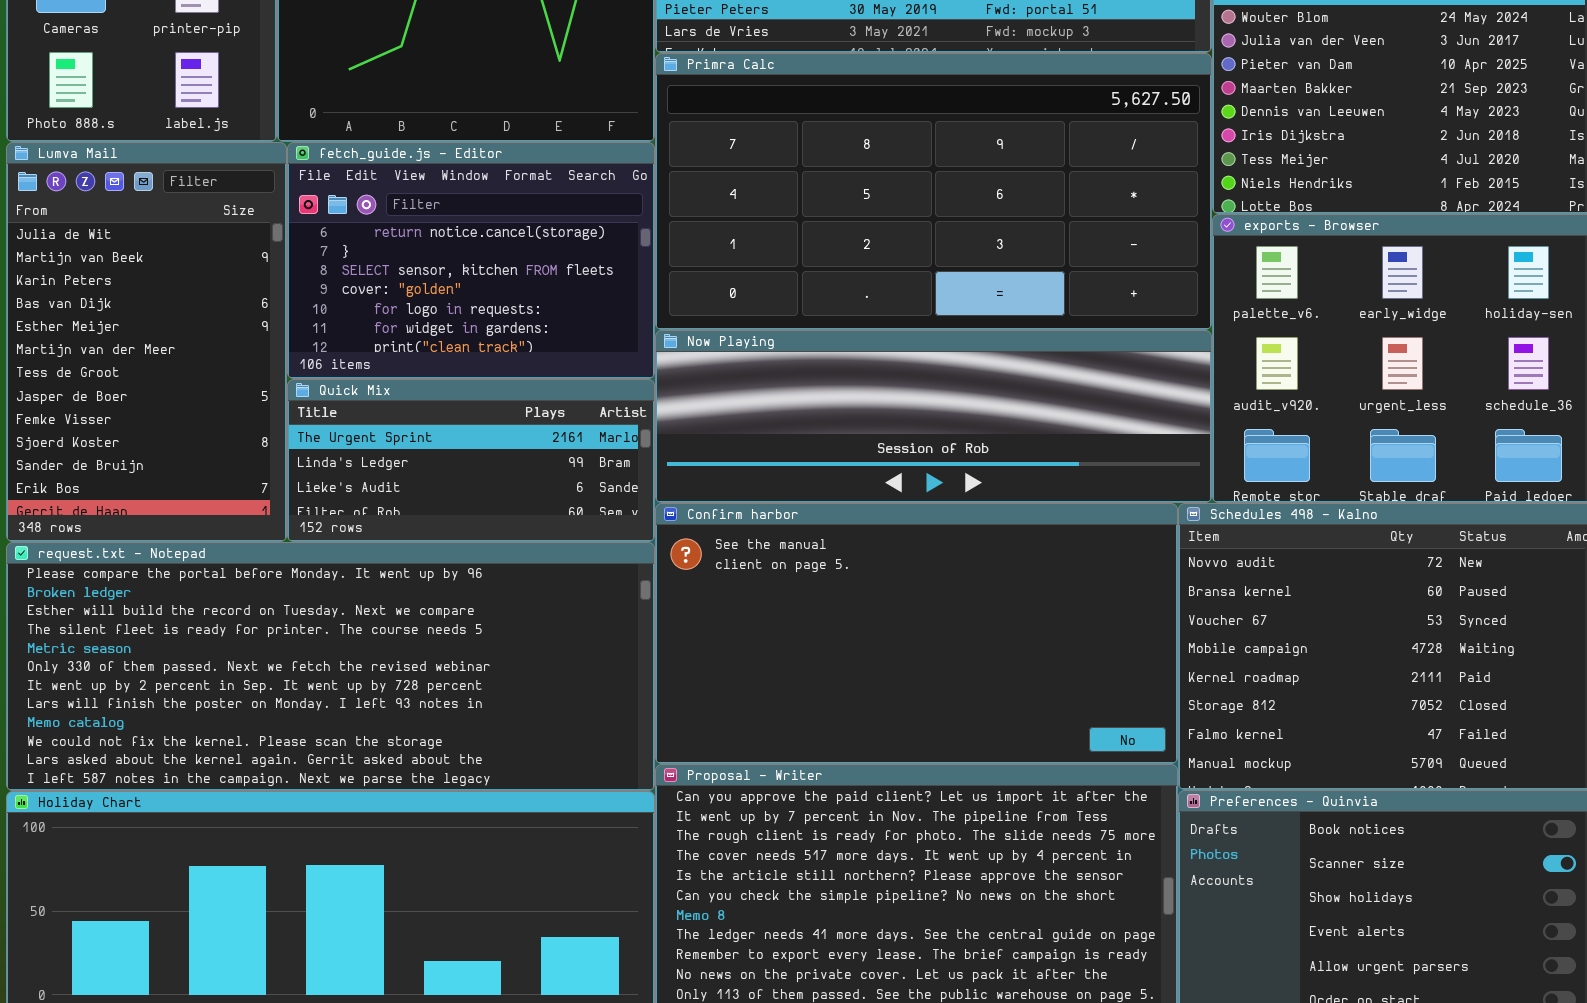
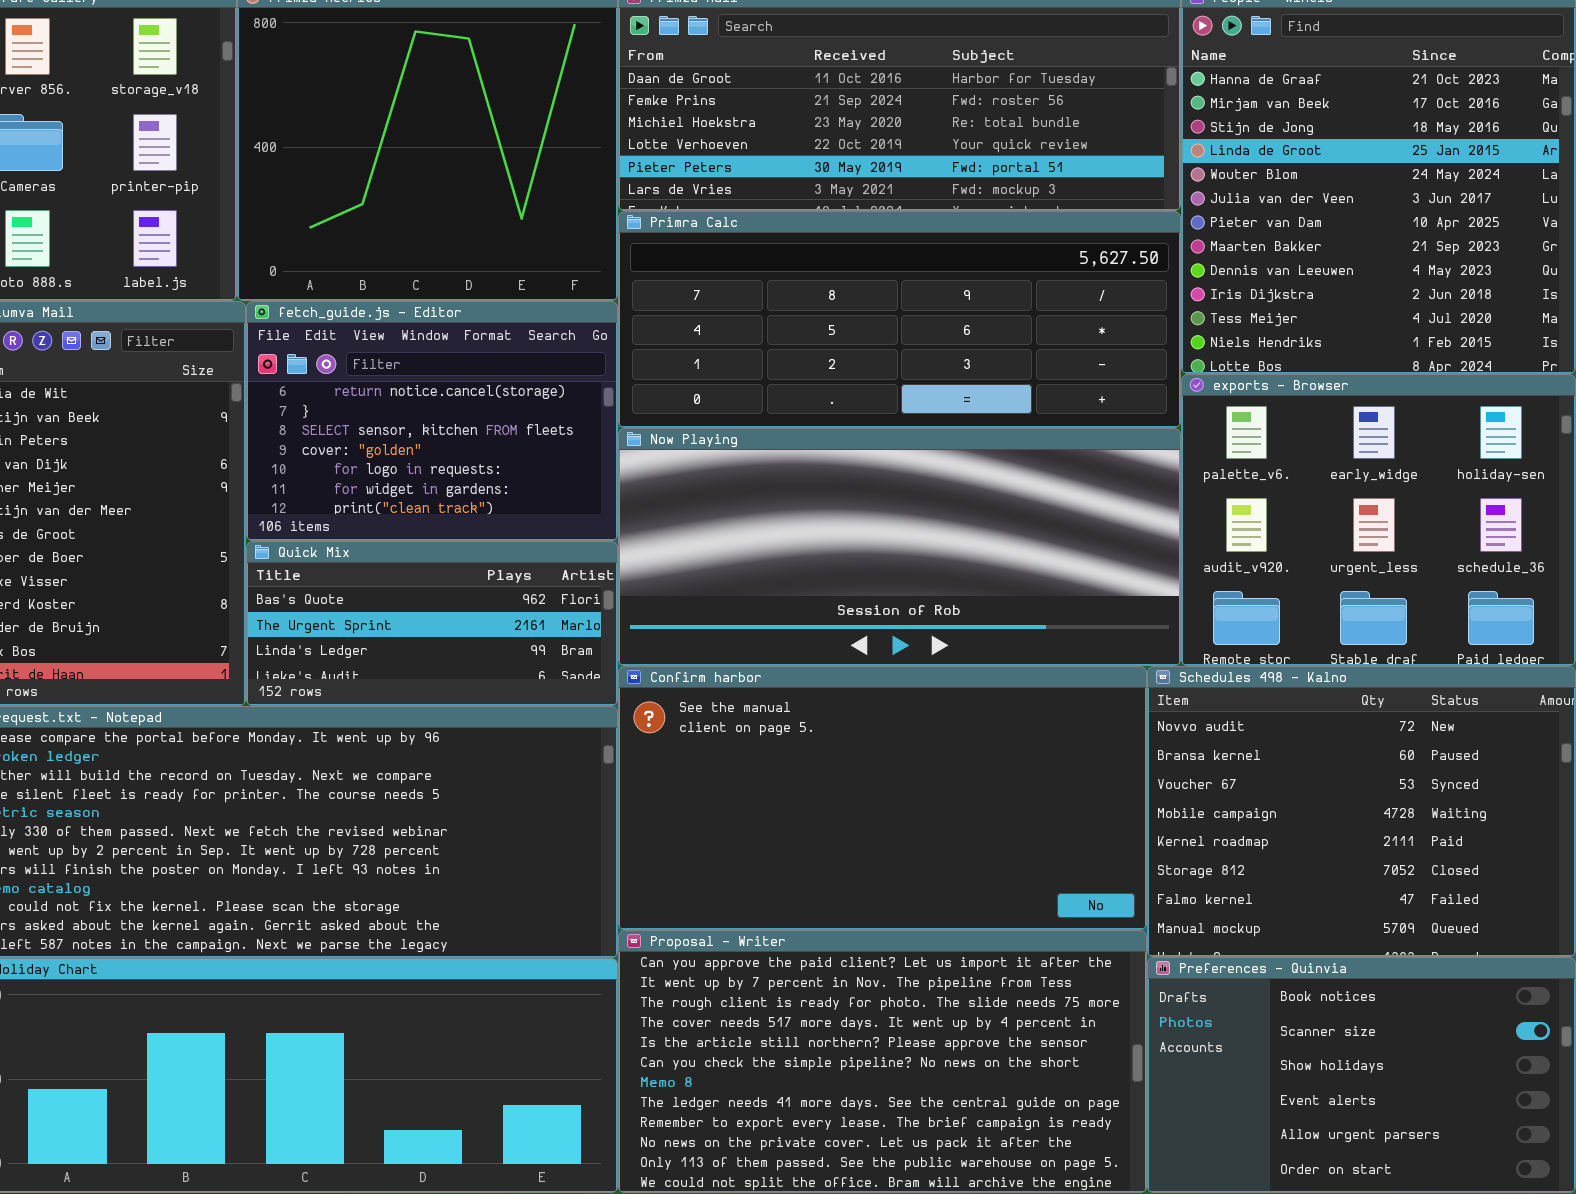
Primra Calc: [655,53,1212,330] -> [618,211,1181,428], resized
Now Playing: [655,330,1212,503] -> [618,428,1181,666], resized
Quick Mix: [287,379,655,542] -> [246,541,618,706], scrolled up 1 row

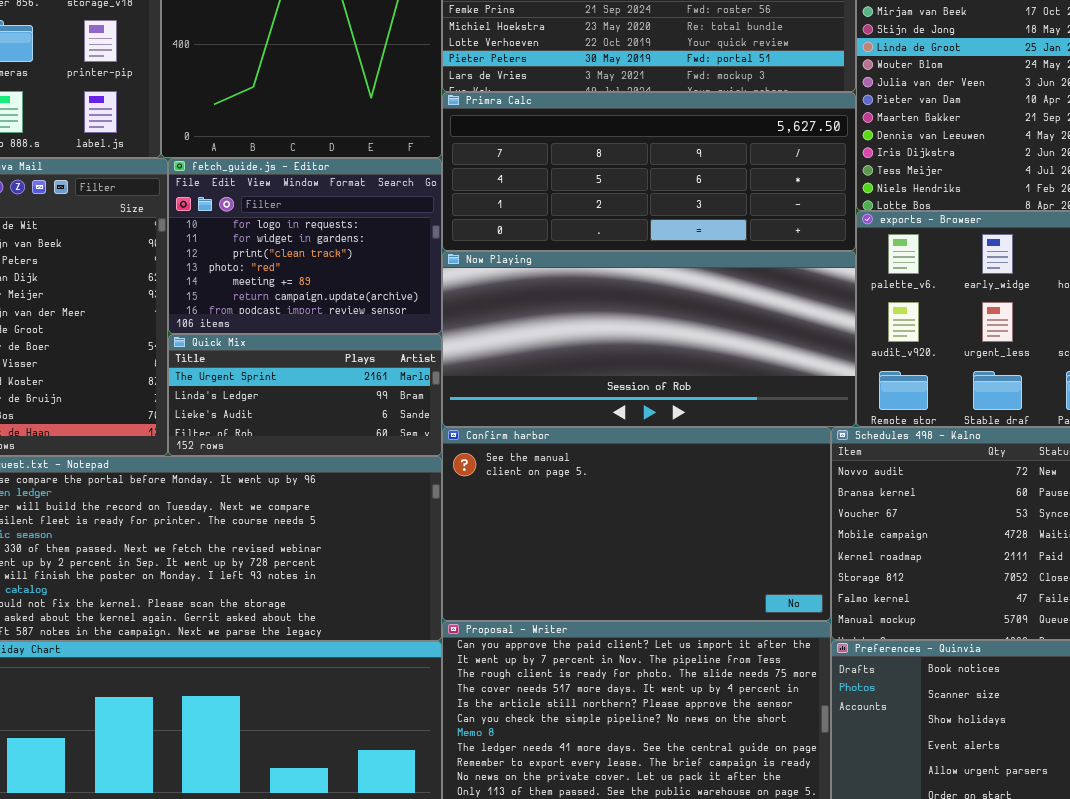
fetch_guide.js - Editor: [246,301,618,541] -> [168,158,442,334], scrolled down 4 rows
Quick Mix: [246,541,618,706] -> [168,334,442,456], scrolled down 1 row

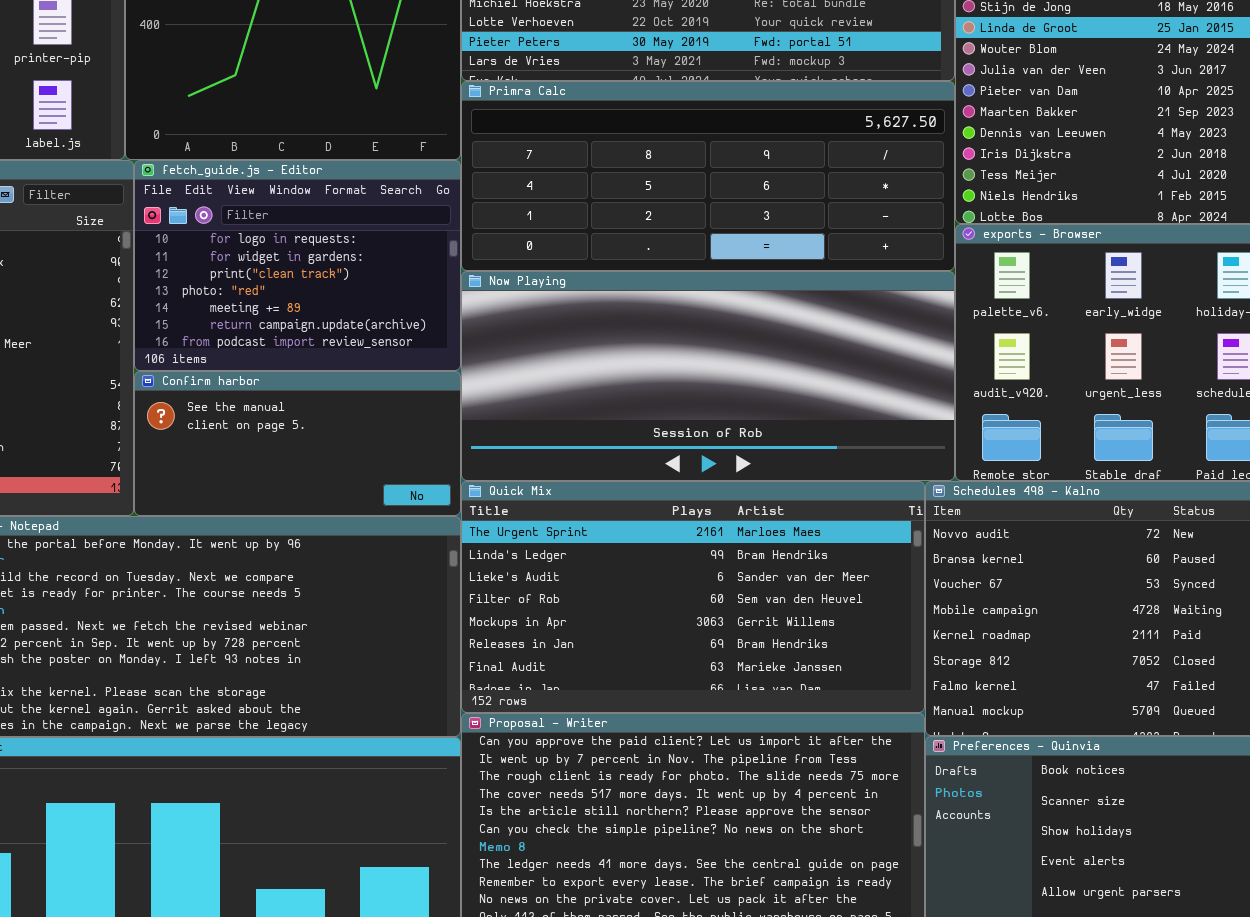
Quick Mix: [168,334,442,456] -> [461,481,925,713], moved, resized
Confirm harbor: [442,427,831,621] -> [134,371,461,516], moved, resized

